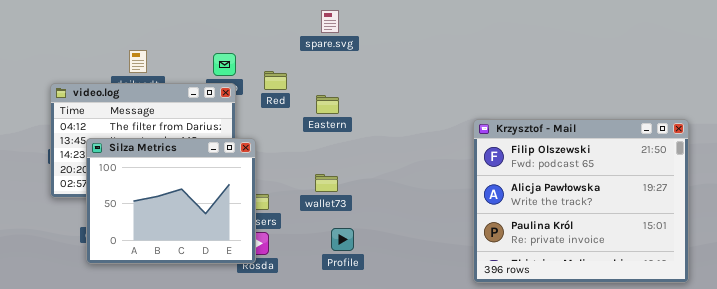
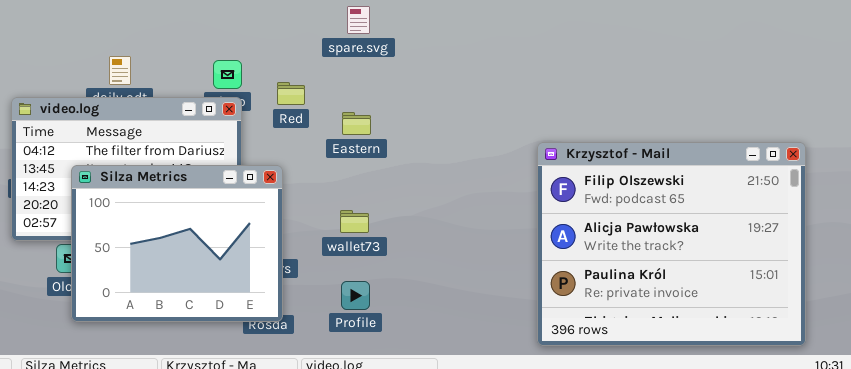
Silza Metrics: [86,138,256,264] -> [71,165,283,322], moved
Profile: [331,228,354,251] -> [341,281,370,310], moved

